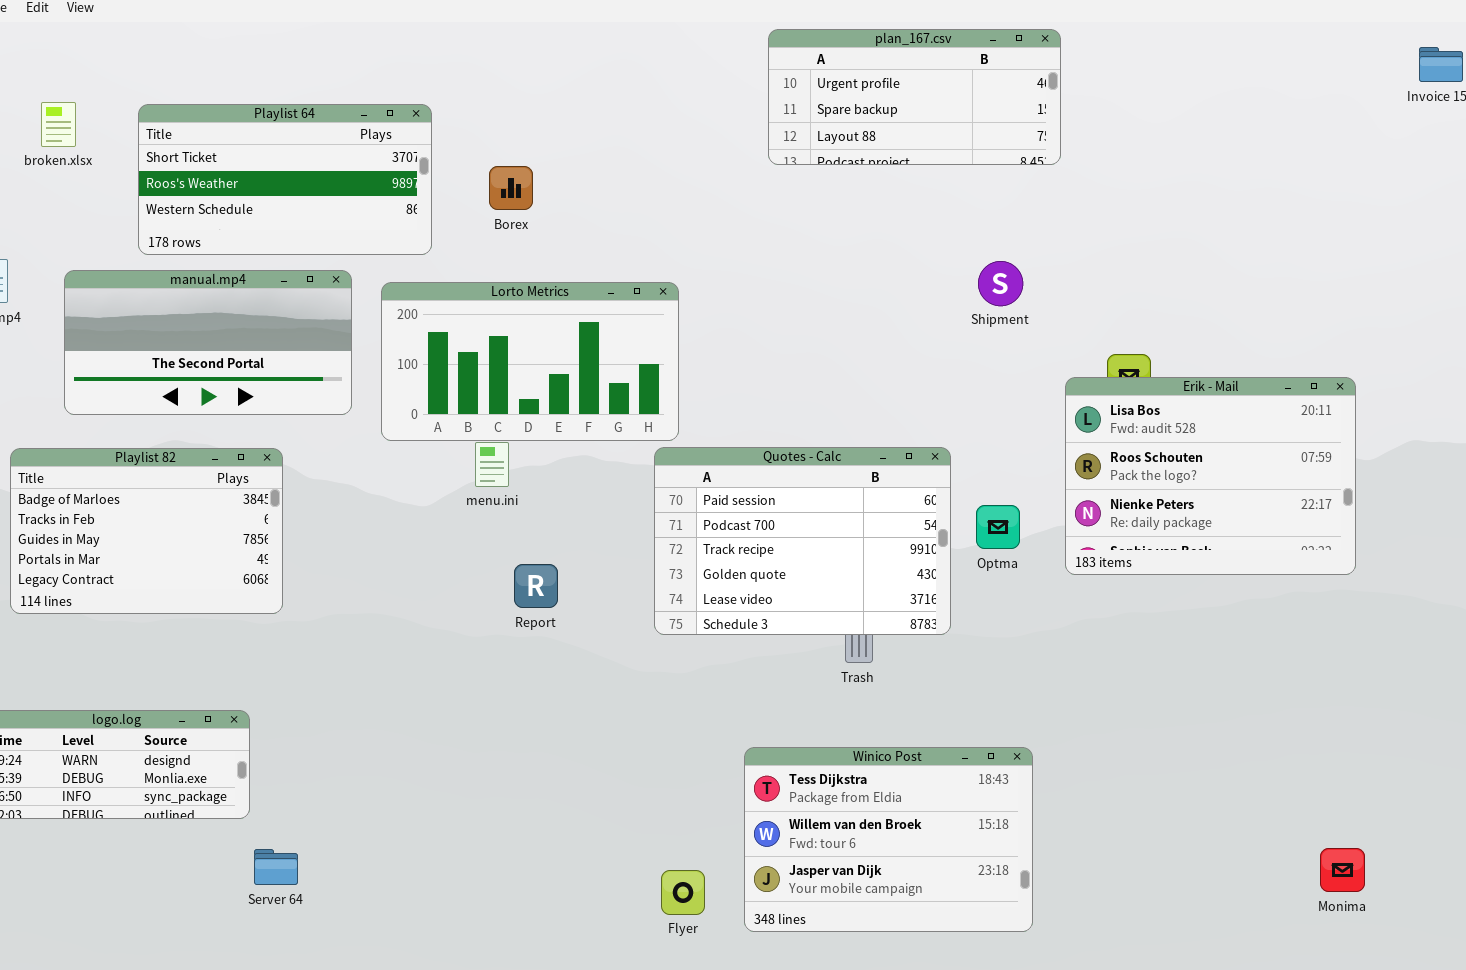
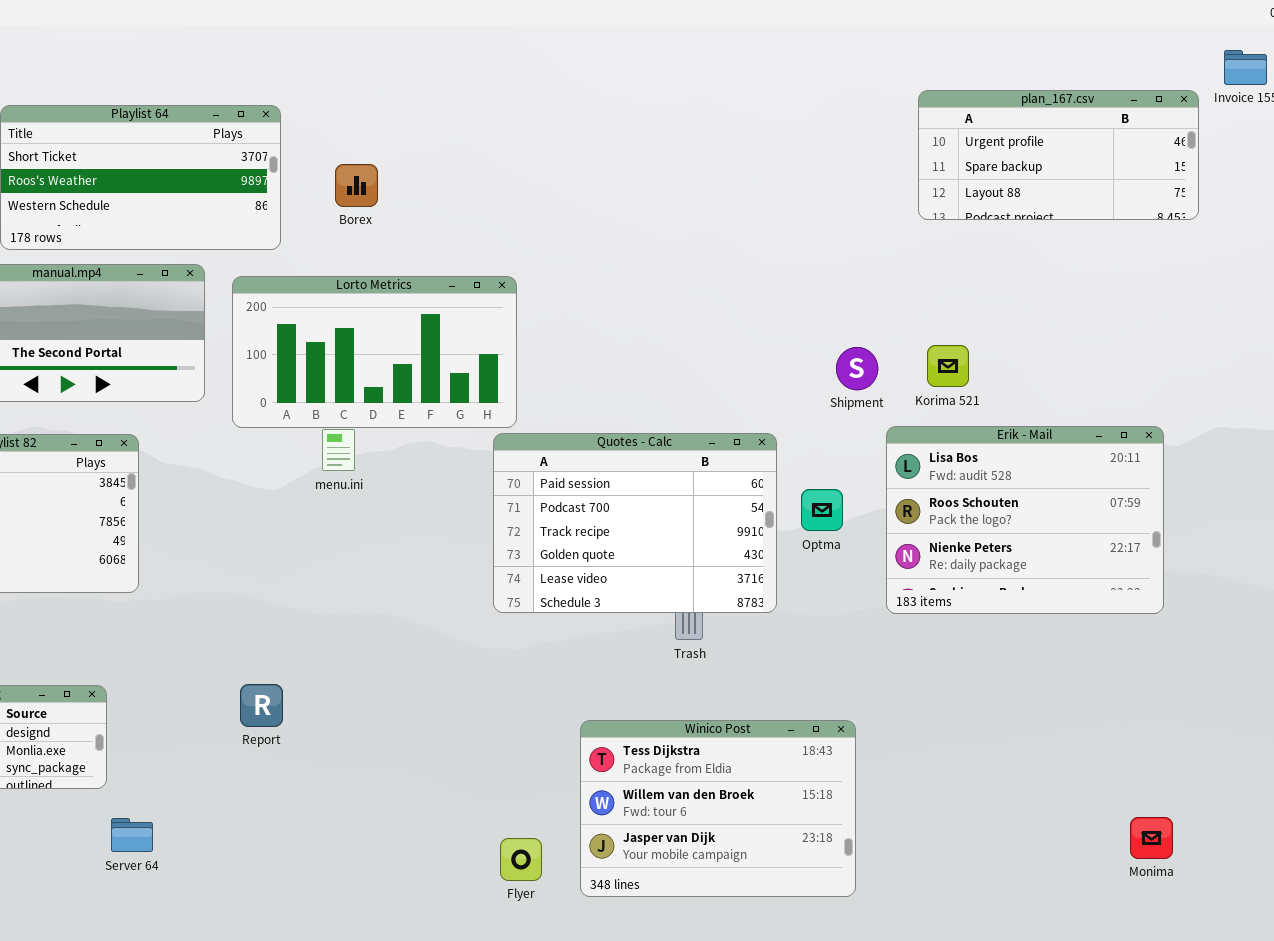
plan_167.csv: [768,29,1061,165] -> [918,90,1199,220], moved
Shipment: [978,261,1023,306] -> [836,347,878,390], moved
Erik - Mail: [1065,377,1356,575] -> [886,426,1164,614], moved
Report: [514,564,558,608] -> [240,684,283,727], moved

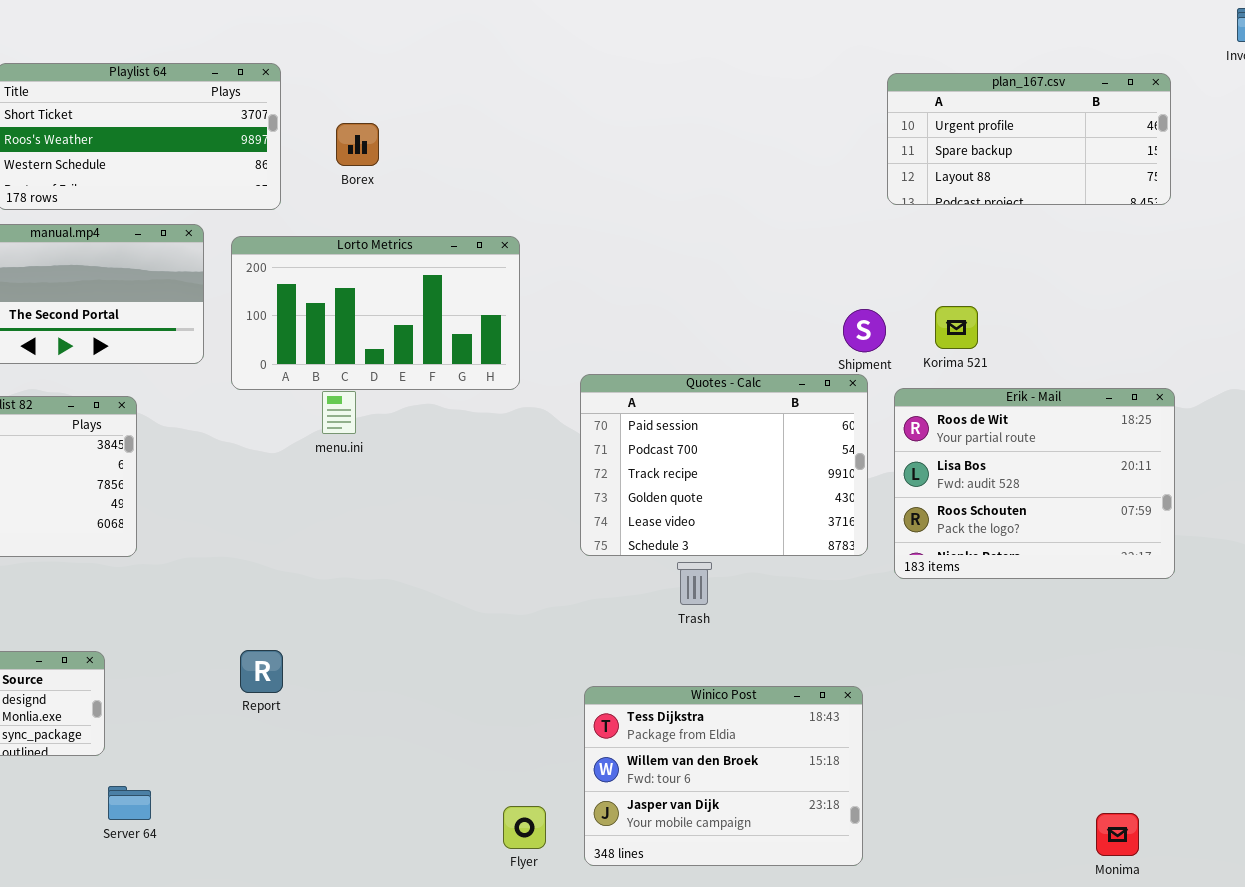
plan_167.csv: [918,90,1199,220] -> [887,73,1171,205], moved
Erik - Mail: [886,426,1164,614] -> [894,388,1175,579], scrolled up 1 row
Quotes - Calc: [493,433,777,613] -> [580,374,868,556], moved
Monima: [1130,817,1173,859] -> [1096,813,1139,856], moved

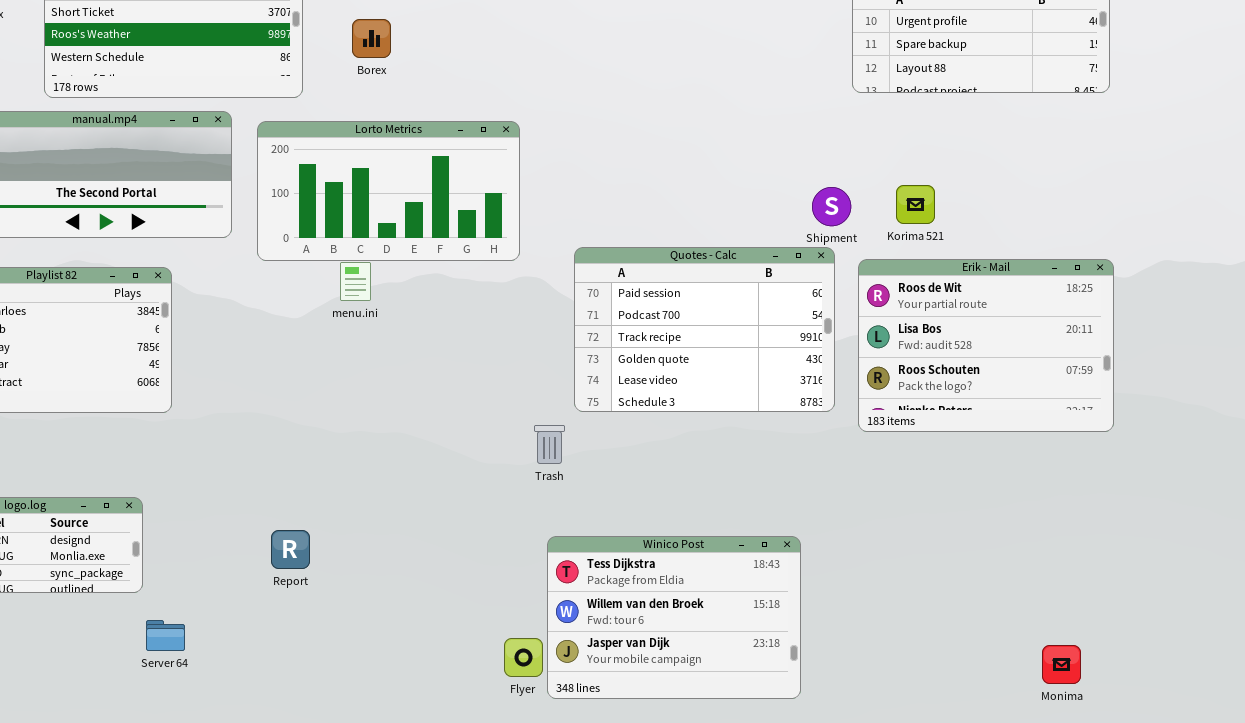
Trash: [677,562,712,605] -> [534,425,565,464], moved
Report: [240,650,283,693] -> [271,530,310,569], moved
Winico Post: [584,686,863,866] -> [547,536,801,699], moved

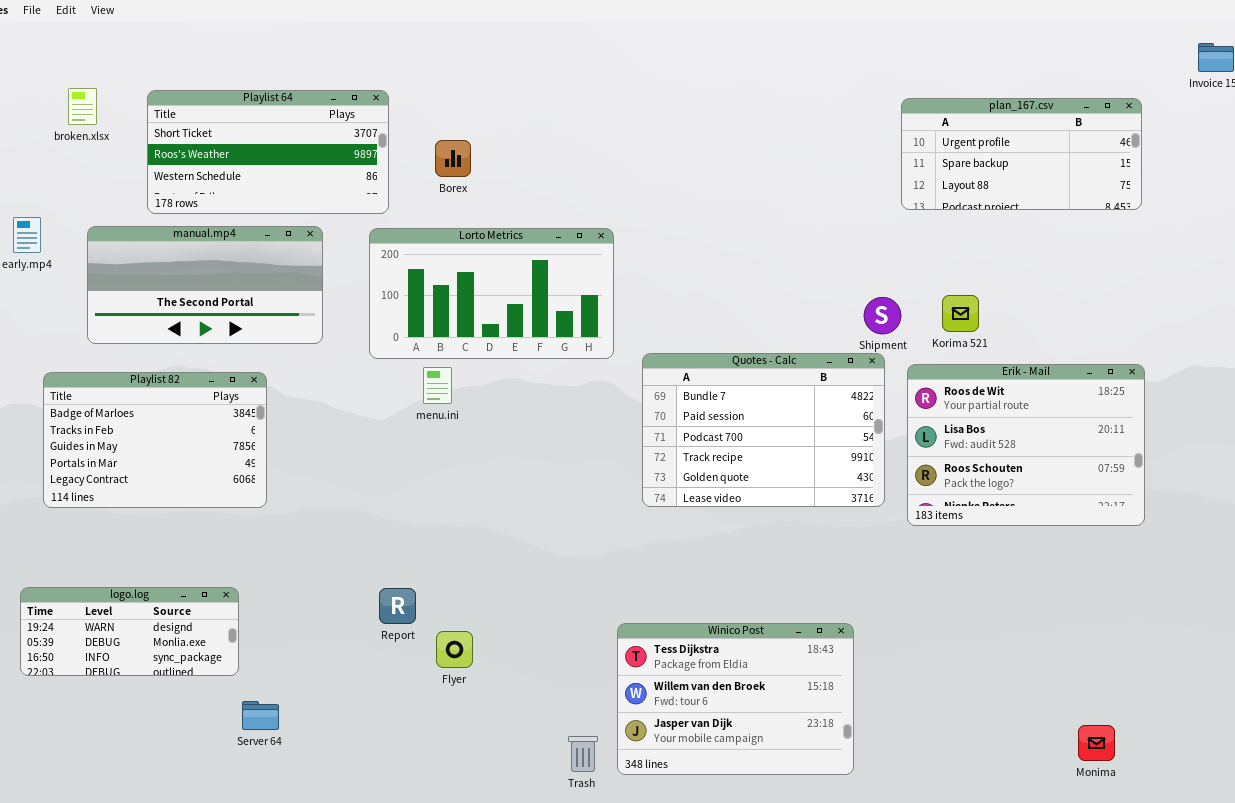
Lorto Metrics: [257,121,520,261] -> [369,228,614,359], moved
Quotes - Calc: [574,247,835,412] -> [642,353,885,507], scrolled up 1 row
Trash: [534,425,565,464] -> [568,736,598,772], moved
Report: [271,530,310,569] -> [379,588,416,624], moved
Flyer: [504,638,543,677] -> [436,631,473,668], moved

